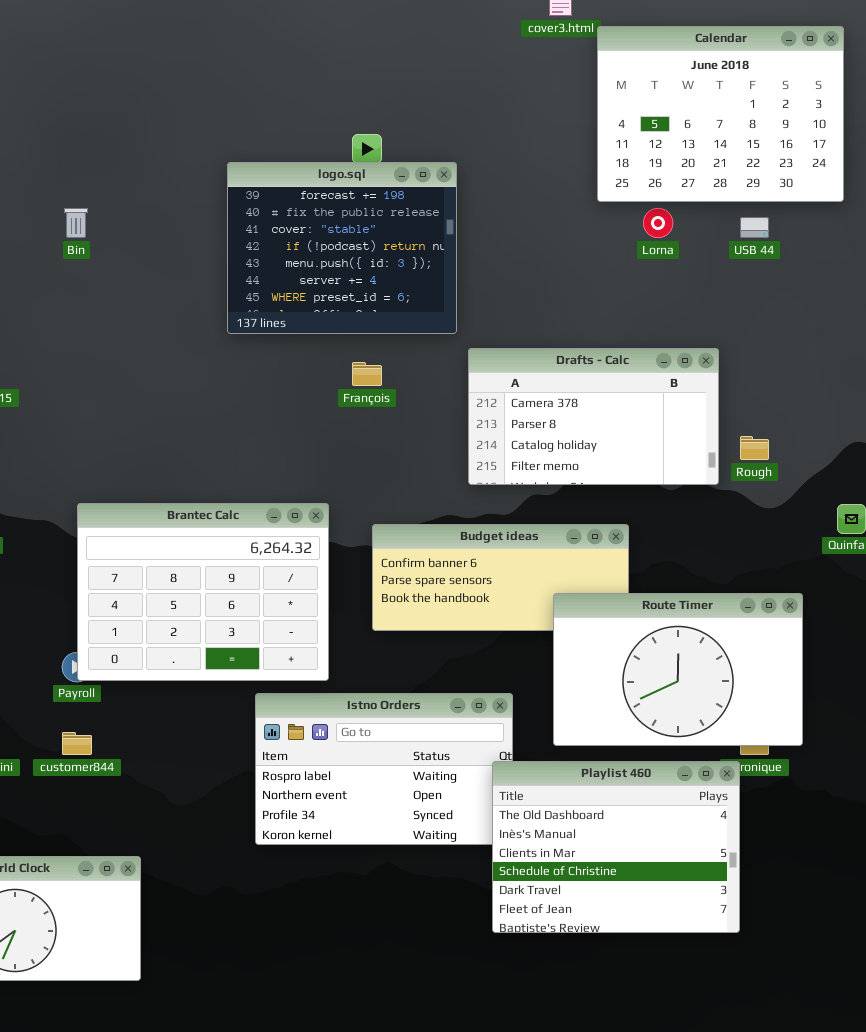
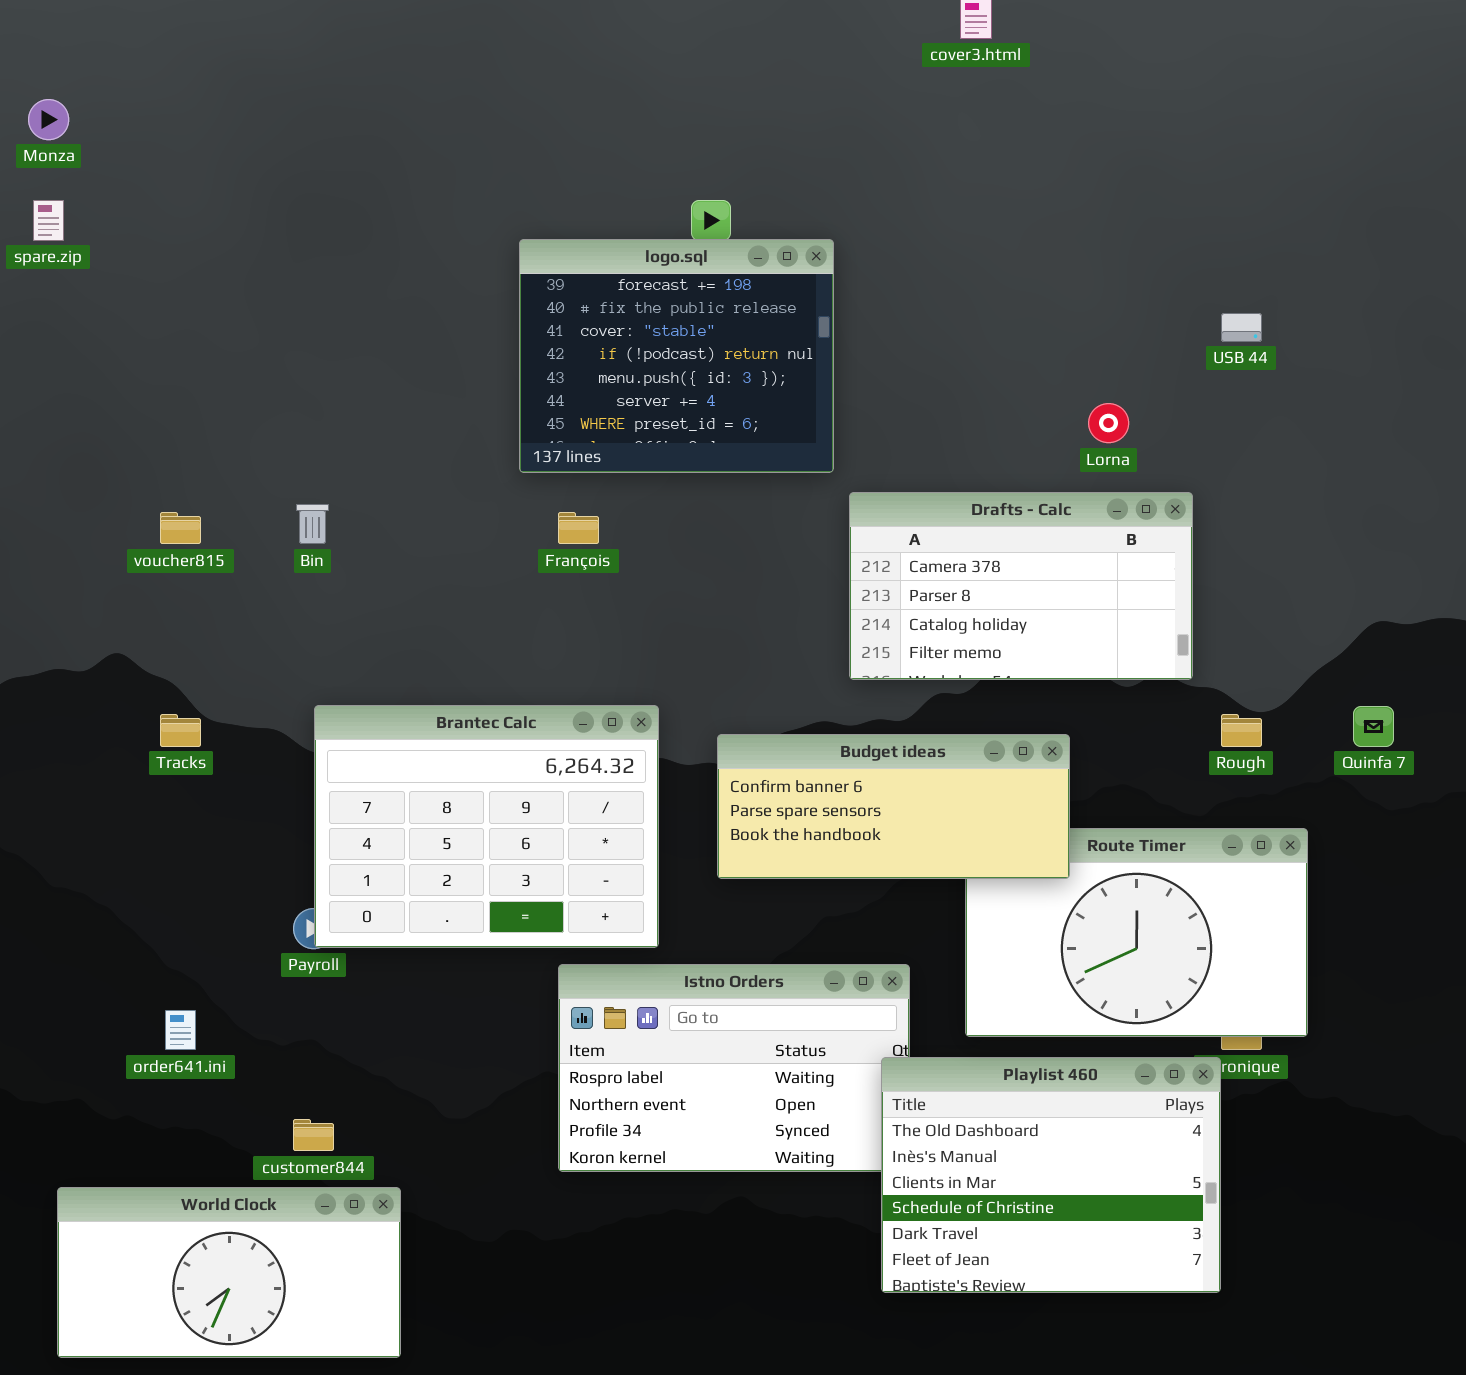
Calendar: [597,26,844,202] -> none, closed
Bin: [64,208,88,238] -> [296,504,329,544], moved
Lorna: [643,208,673,238] -> [1088,403,1129,443], moved
François: [352,362,382,386] -> [558,512,599,544], moved
Rough: [740,436,769,460] -> [1221,714,1262,747], moved
Budget ideas: [372,524,629,631] -> [717,734,1070,879], raised
customer844: [62,732,92,755] -> [293,1119,334,1151], moved

